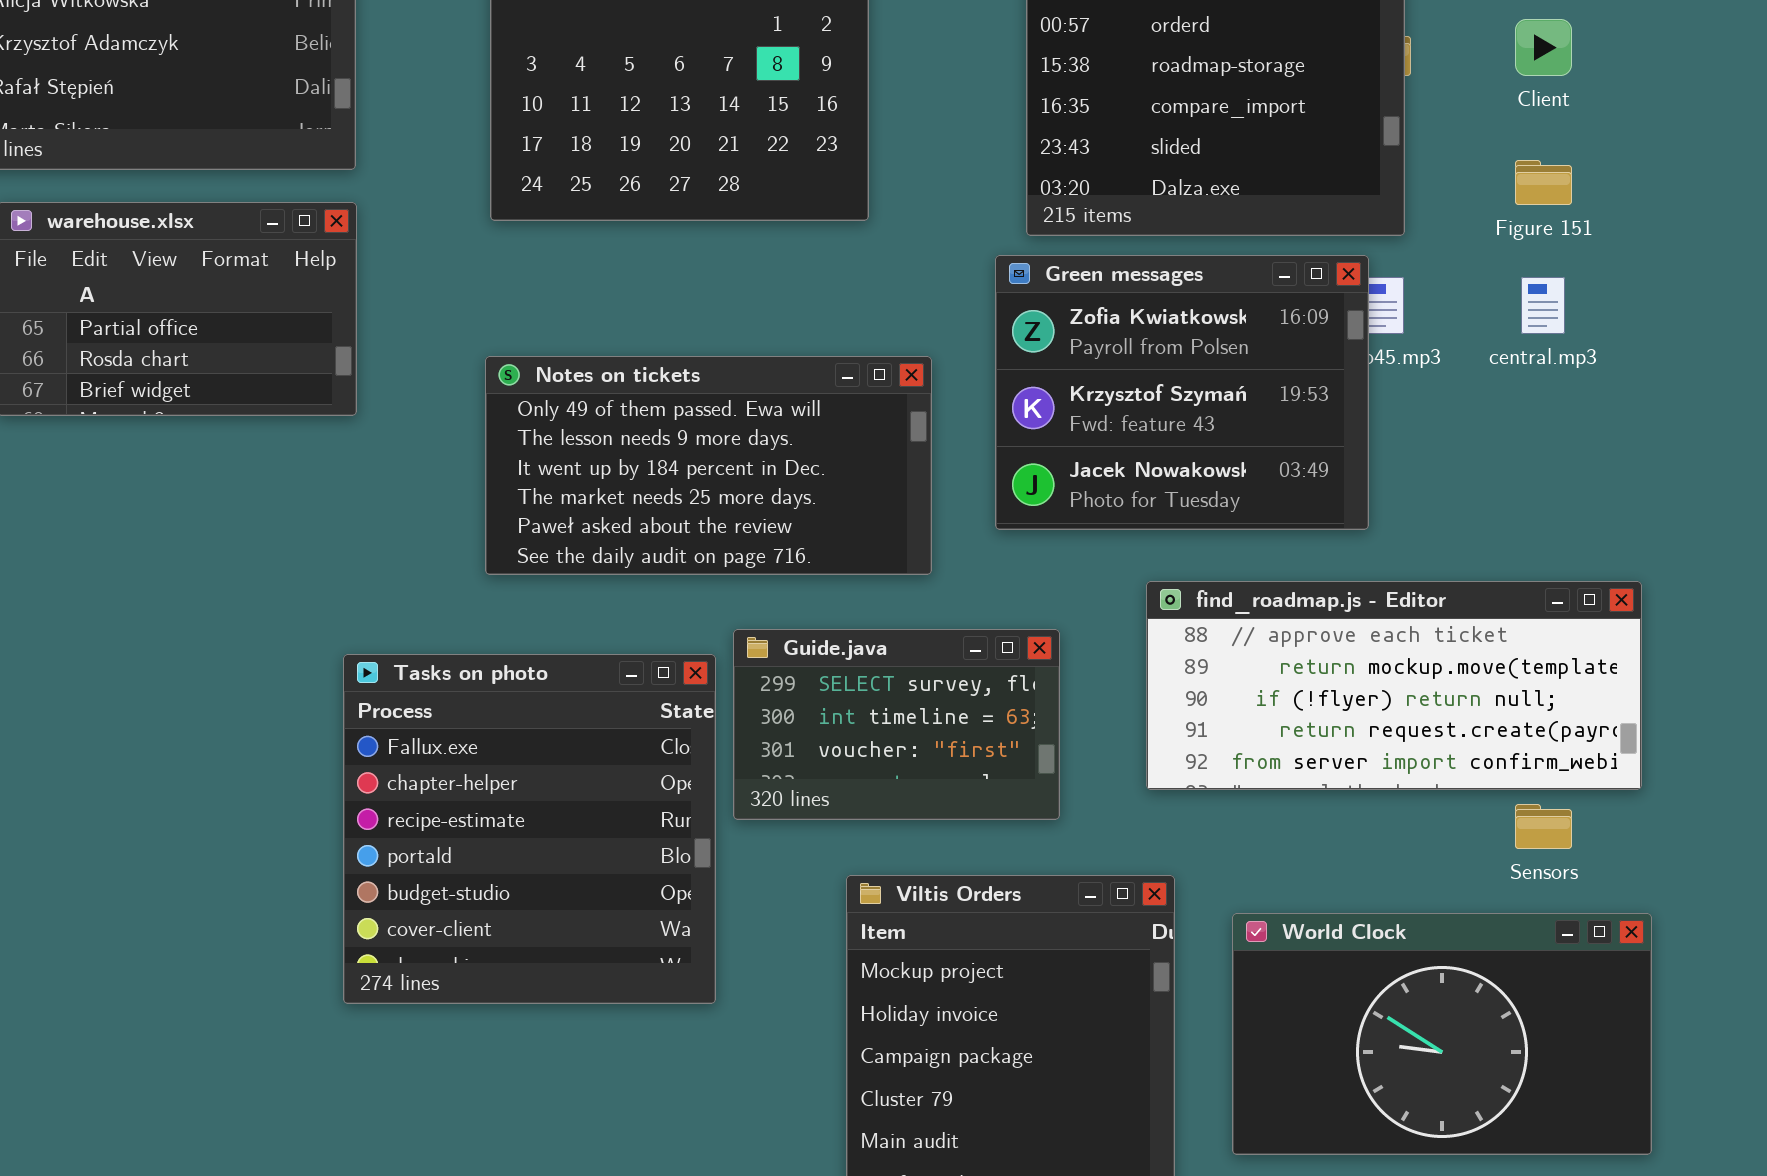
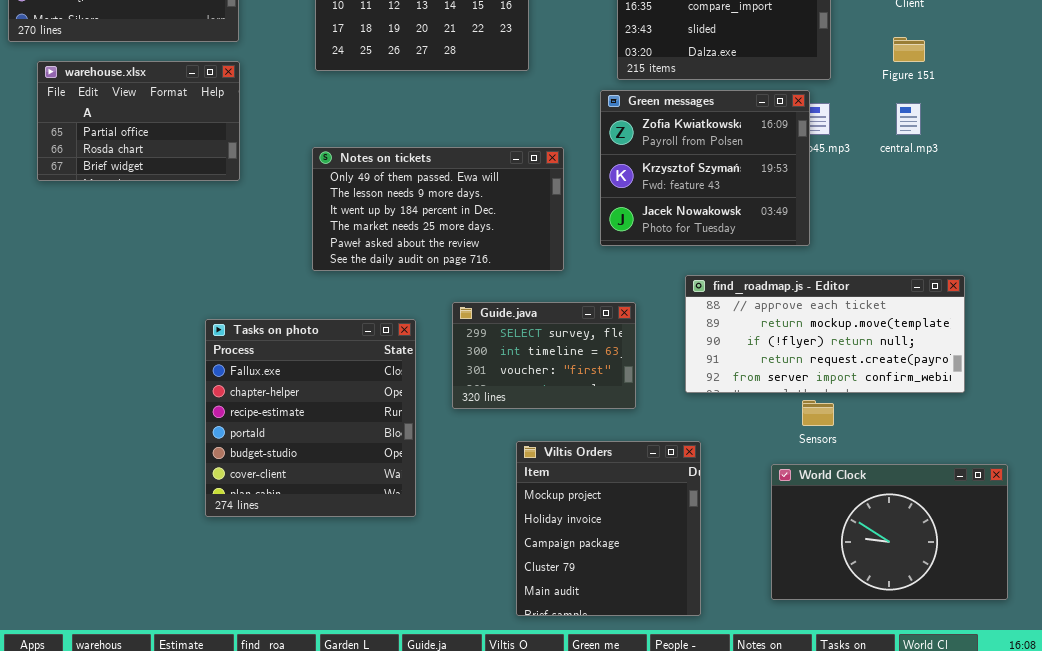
Tasks on photo: [343,654,716,1004] -> [205,319,416,517], moved
Sensors: [1515,804,1572,849] -> [802,400,834,426], moved
World Clock: [1232,913,1652,1155] -> [771,464,1008,600], moved

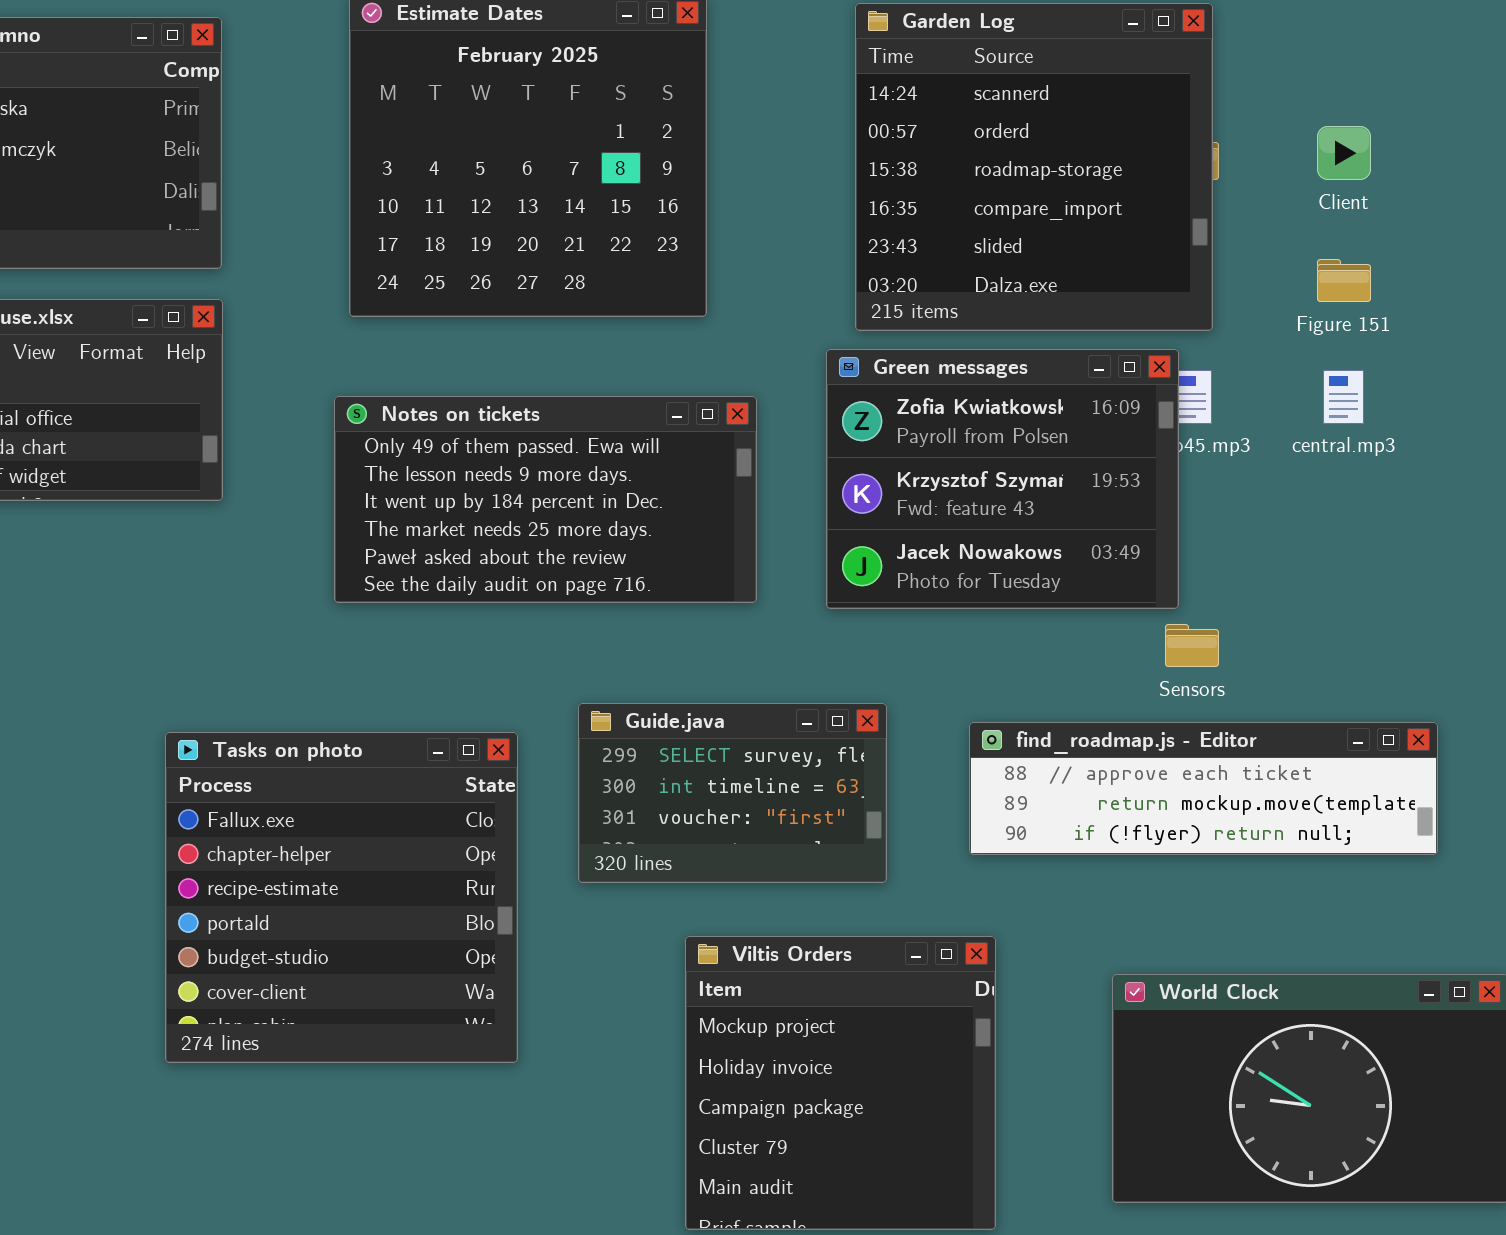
Notes on tickets: [312,147,564,271] -> [334,396,757,603], moved
find_roadmap.js - Editor: [685,275,965,393] -> [969,722,1438,855], resized
Sensors: [802,400,834,426] -> [1165,624,1219,667], moved

